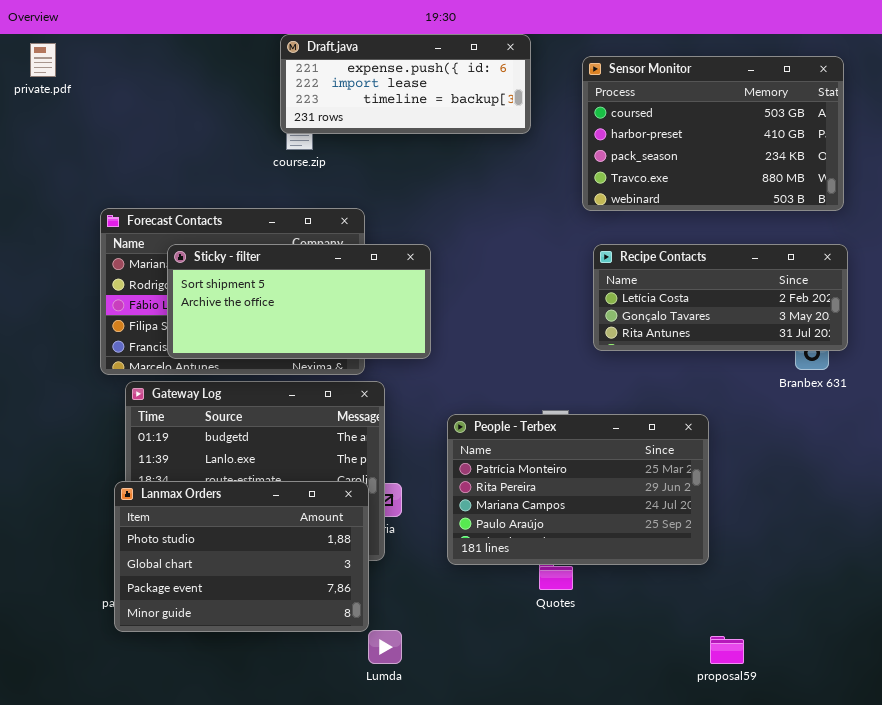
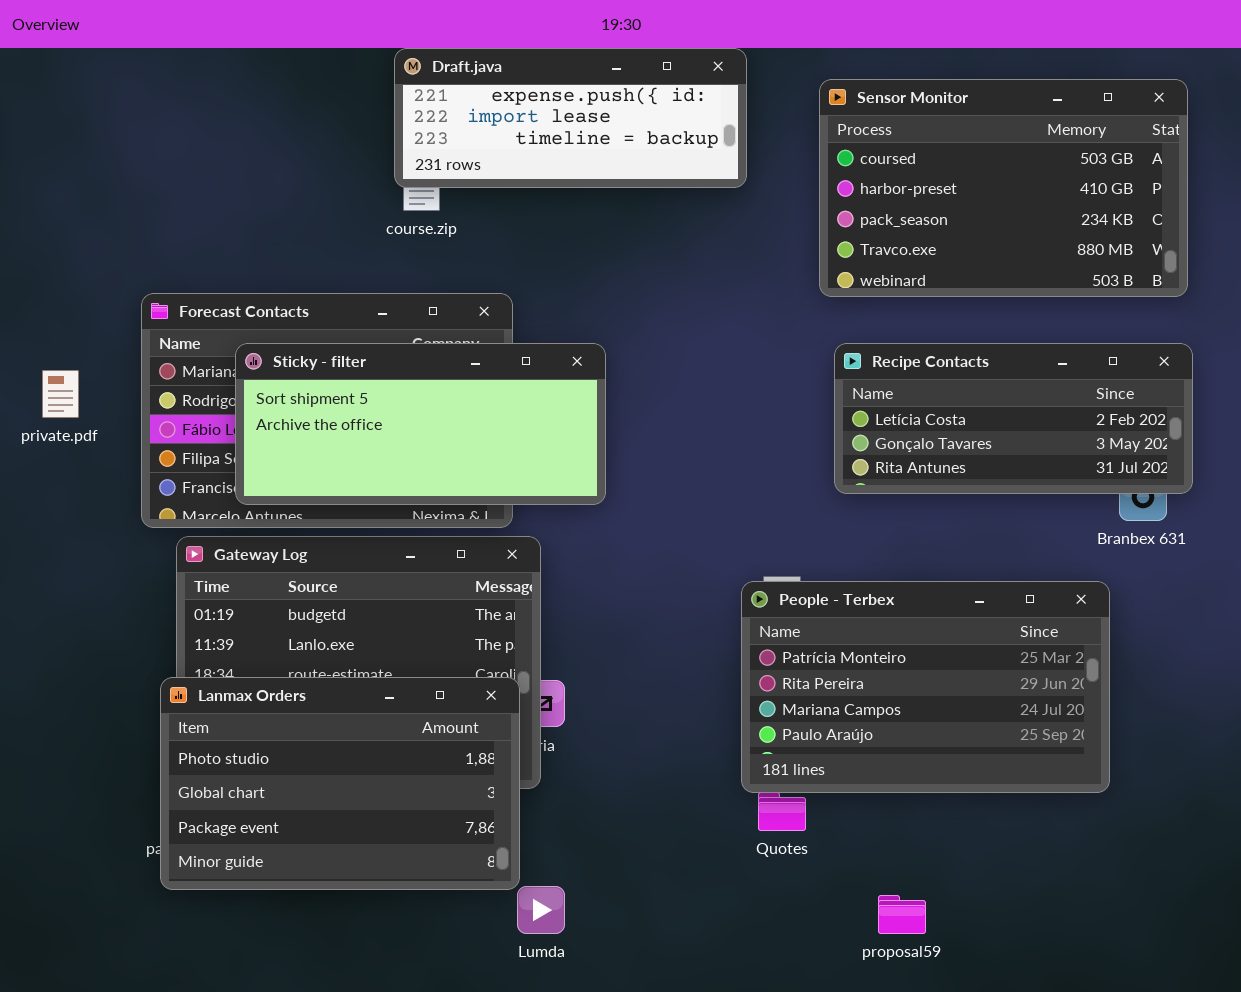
private.pdf: [30,43,56,77] -> [42,370,79,418], moved
People - Terbex: [447,414,709,565] -> [741,581,1110,793], moved
proposal59: [710,636,744,664] -> [878,895,926,934], moved

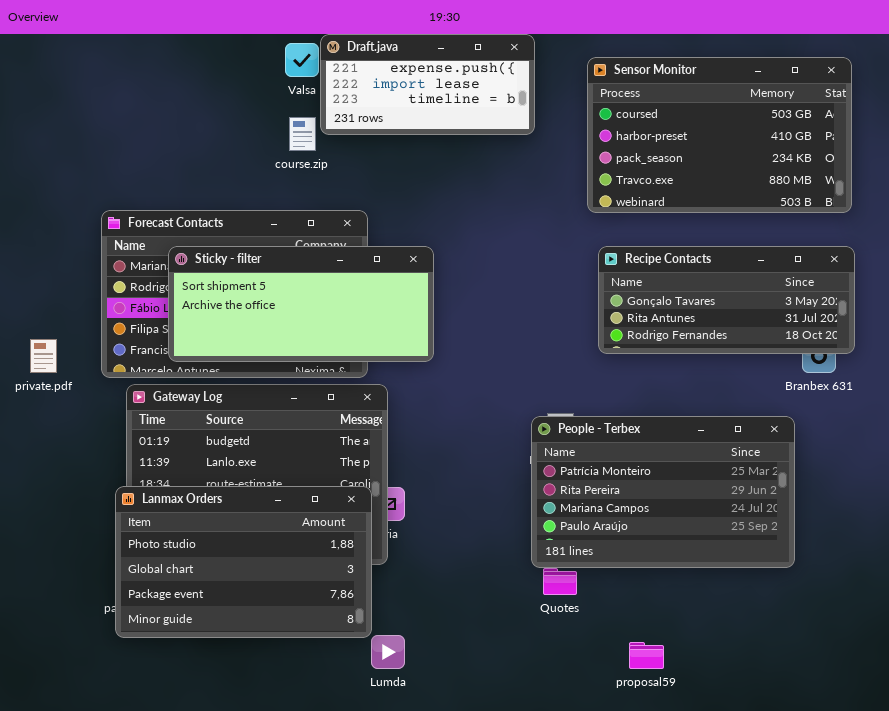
Draft.java: [394,48,747,188] -> [320,34,535,135], resized
Recipe Contacts: [834,343,1193,494] -> [598,246,855,354], scrolled down 1 row
private.pdf: [42,370,79,418] -> [30,339,57,373], moved

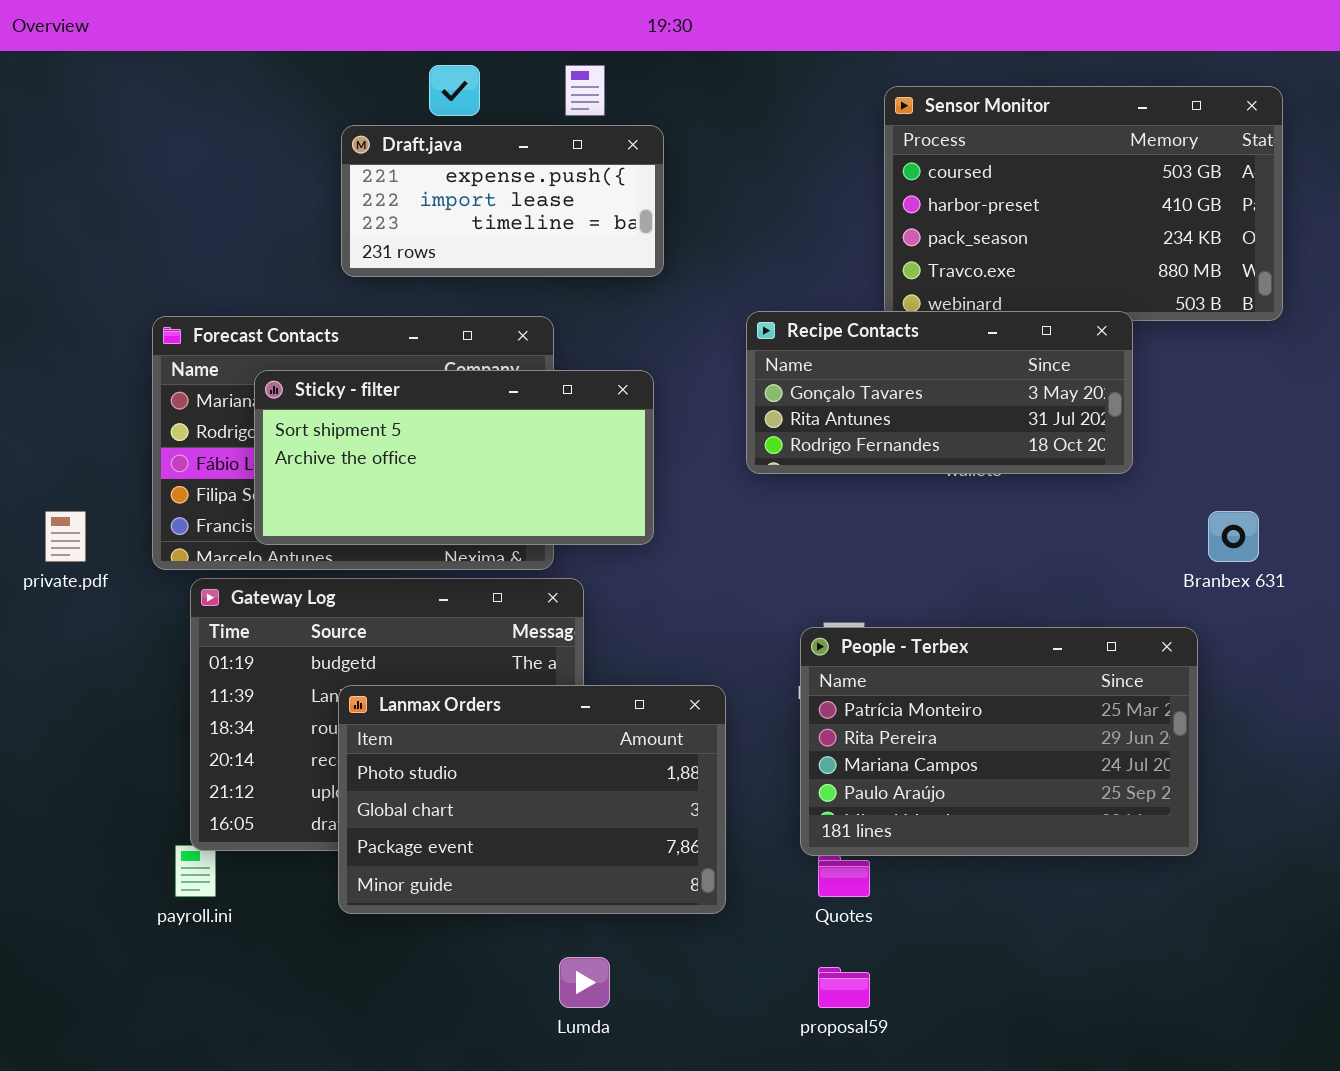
Draft.java: [320,34,535,135] -> [341,125,664,277], moved
Recipe Contacts: [598,246,855,354] -> [746,311,1133,474], moved
Lanmax Orders: [115,486,372,638] -> [338,685,726,914], moved
proposal59: [629,642,664,669] -> [818,967,870,1008], moved

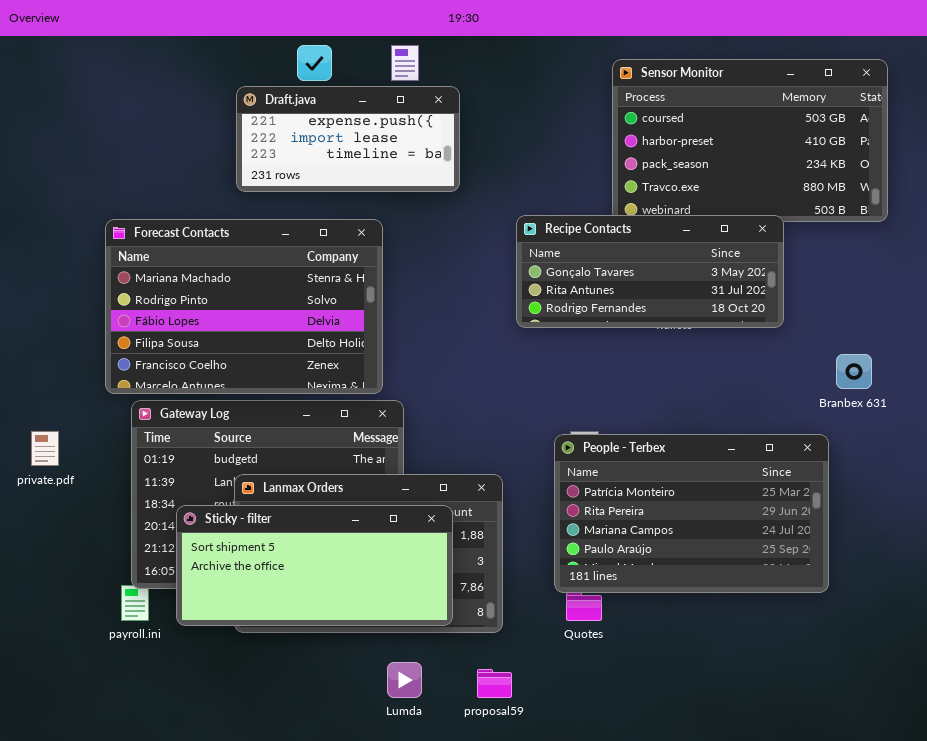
Sticky - filter: [254,370,654,545] -> [176,505,453,626], moved
private.pdf: [45,511,86,562] -> [31,431,59,466], moved
proposal59: [818,967,870,1008] -> [477,669,512,698], moved

